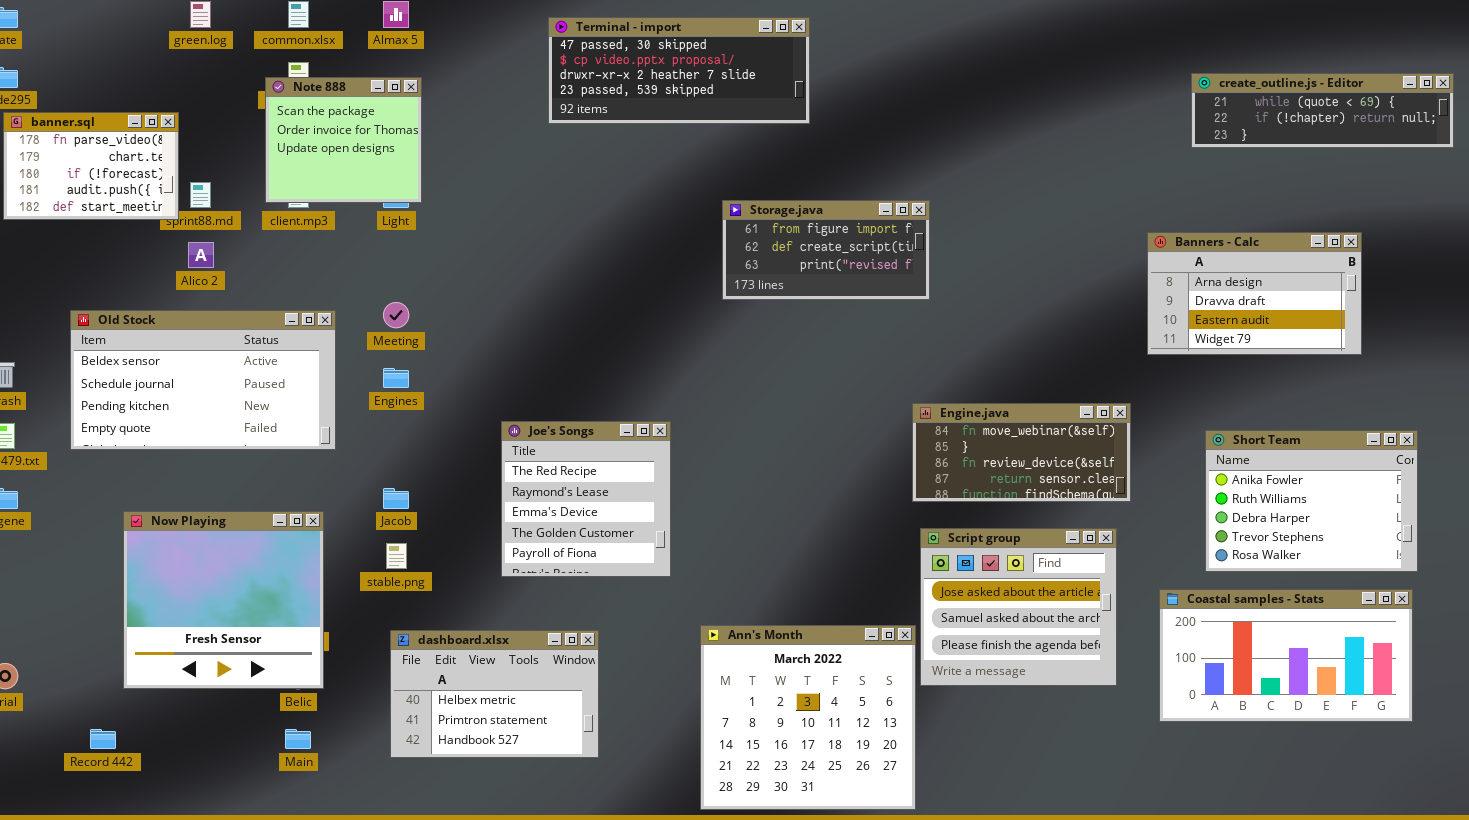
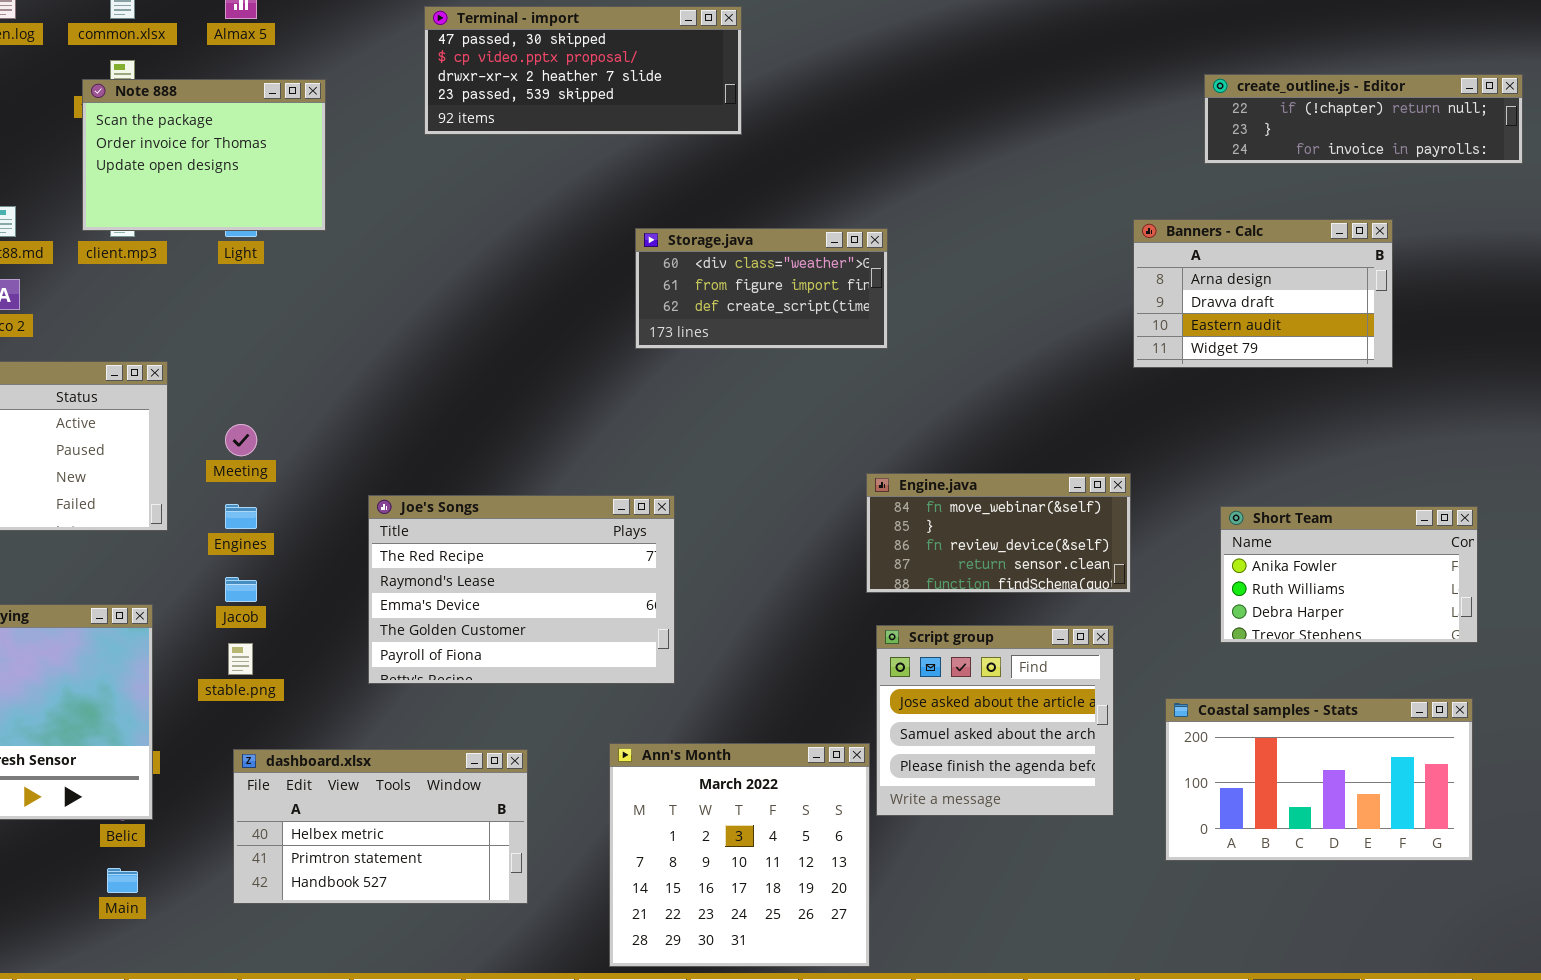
create_outline.js - Editor: [1191,73,1454,148] -> [1204,74,1523,164], scrolled down 1 row
Note 888: [265,77,422,203] -> [82,79,326,231], resized
Storage.java: [722,200,930,300] -> [635,228,888,349], scrolled up 1 row
Banners - Calc: [1147,232,1362,355] -> [1133,219,1393,368], moved
Meeting: [383,302,409,328] -> [225,424,257,456], moved
Engines: [383,368,409,388] -> [225,504,257,529], moved
Joe's Songs: [501,421,671,577] -> [368,495,675,684], resized
Short Team: [1205,430,1418,572] -> [1220,506,1478,643], resized
dashboard.xlsx: [390,630,599,758] -> [233,749,528,904], resized

